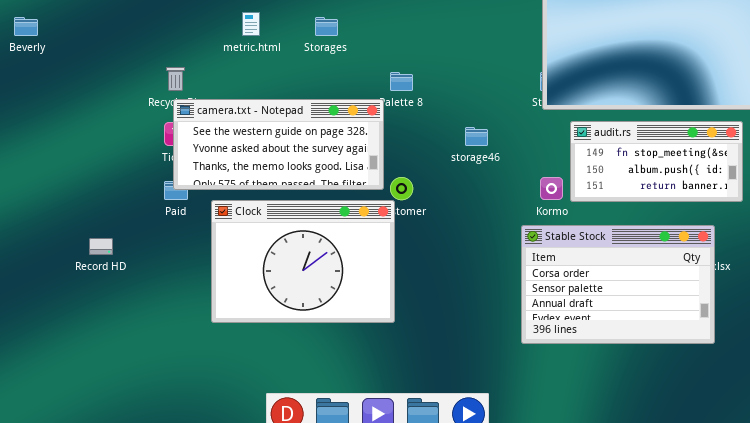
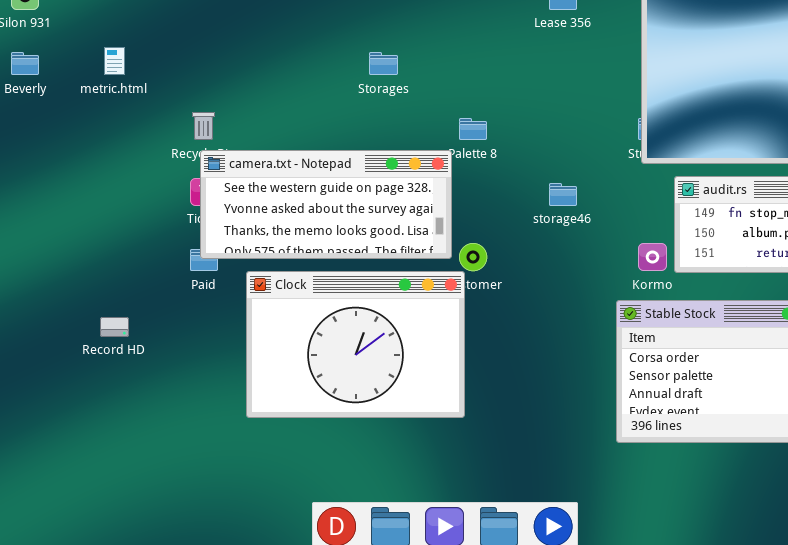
metric.html: [242,12,260,36] -> [104,47,125,75], moved

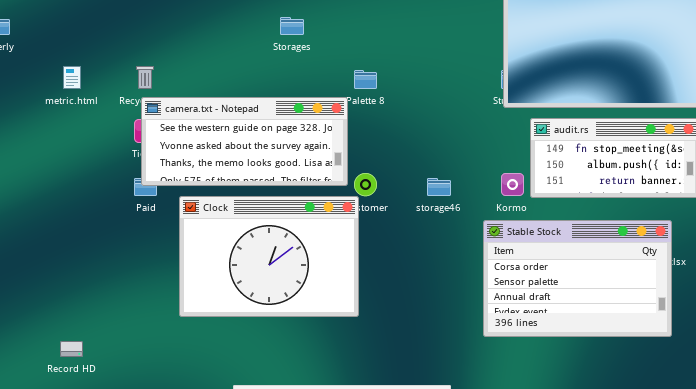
metric.html: [104,47,125,75] -> [63,66,81,89], moved
storage46: [549,183,577,206] -> [427,178,451,196], moved
Record HD: [100,317,129,337] -> [60,341,83,357], moved

